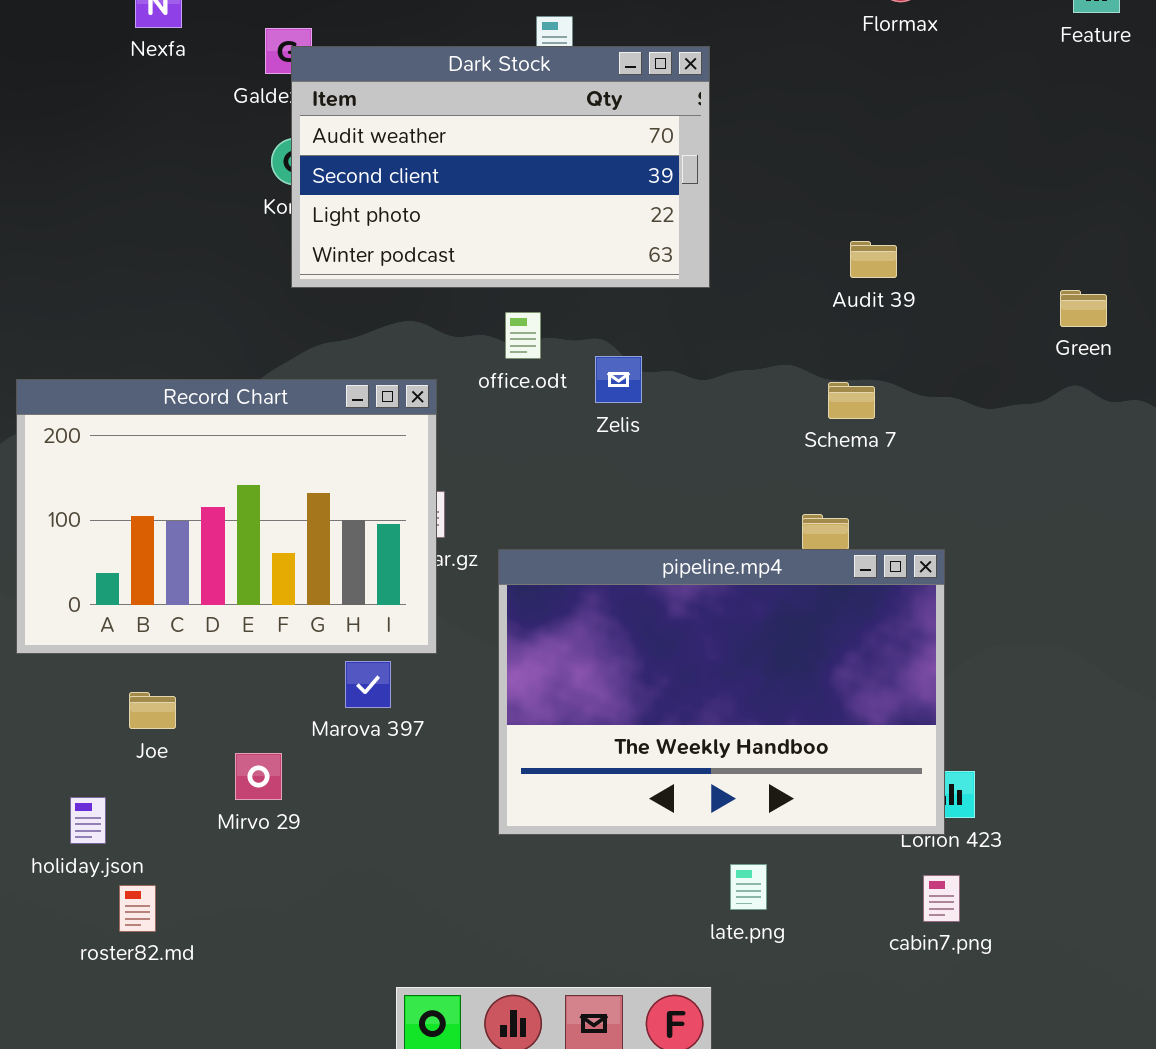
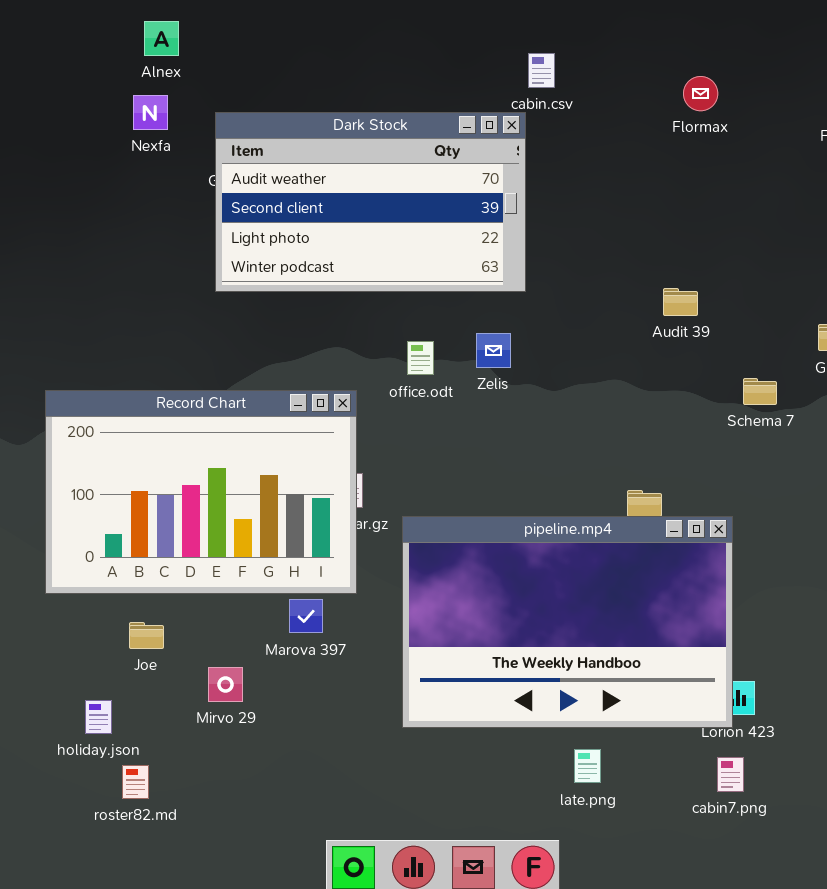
Dark Stock: [291,46,710,288] -> [215,112,526,292], moved
Zelis: [595,356,642,403] -> [476,333,511,368], moved
Schema 7: [828,382,875,419] -> [743,378,777,405], moved

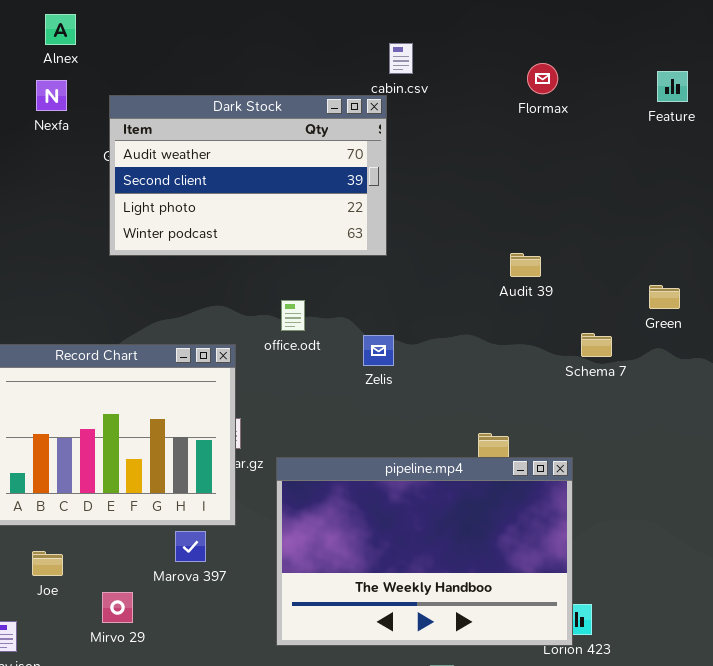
Zelis: [476,333,511,368] -> [363,335,394,366], moved

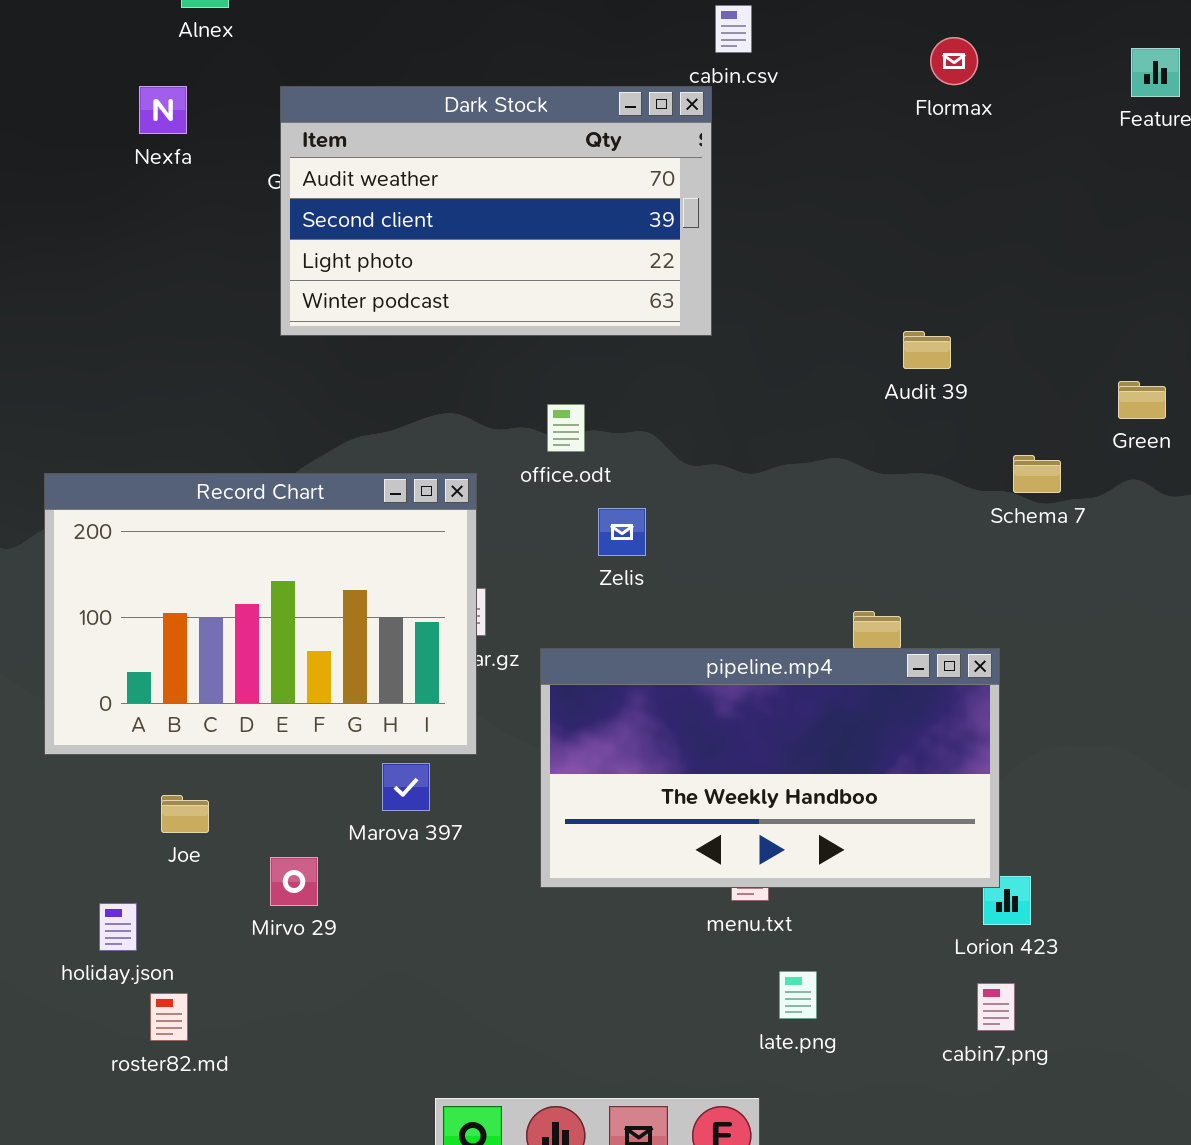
Nexfa: [36,80,67,111] -> [139,86,187,134], moved
Zelis: [363,335,394,366] -> [598,508,646,556], moved
pipeline.mp4: [276,457,573,646] -> [540,648,1000,888], resized

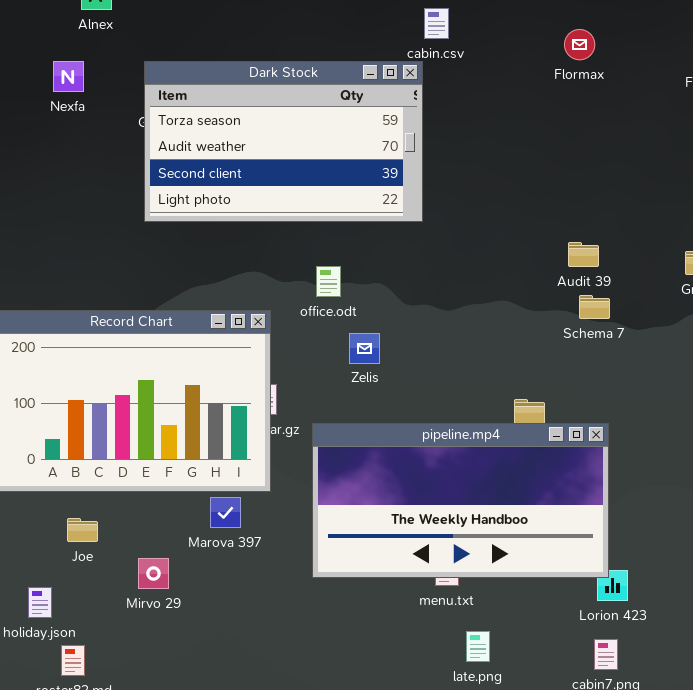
Dark Stock: [280,86,712,336] -> [144,61,423,222], scrolled up 1 row
Audit 39: [903,331,951,369] -> [568,242,599,267], moved
Schema 7: [1013,455,1061,493] -> [579,295,610,319], moved

